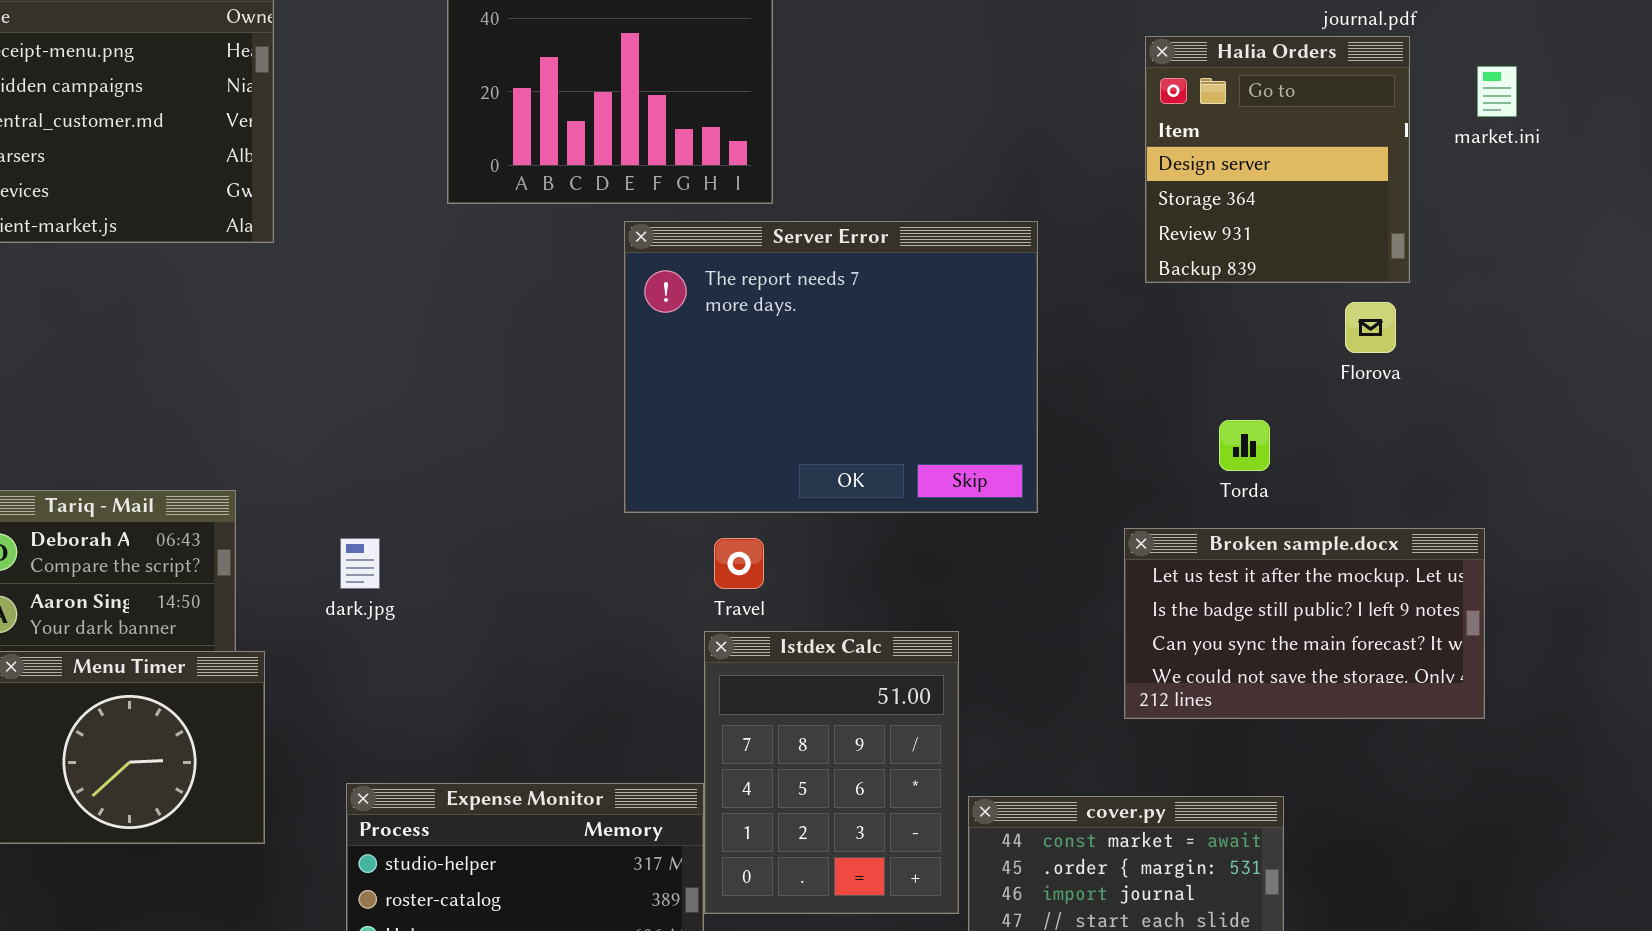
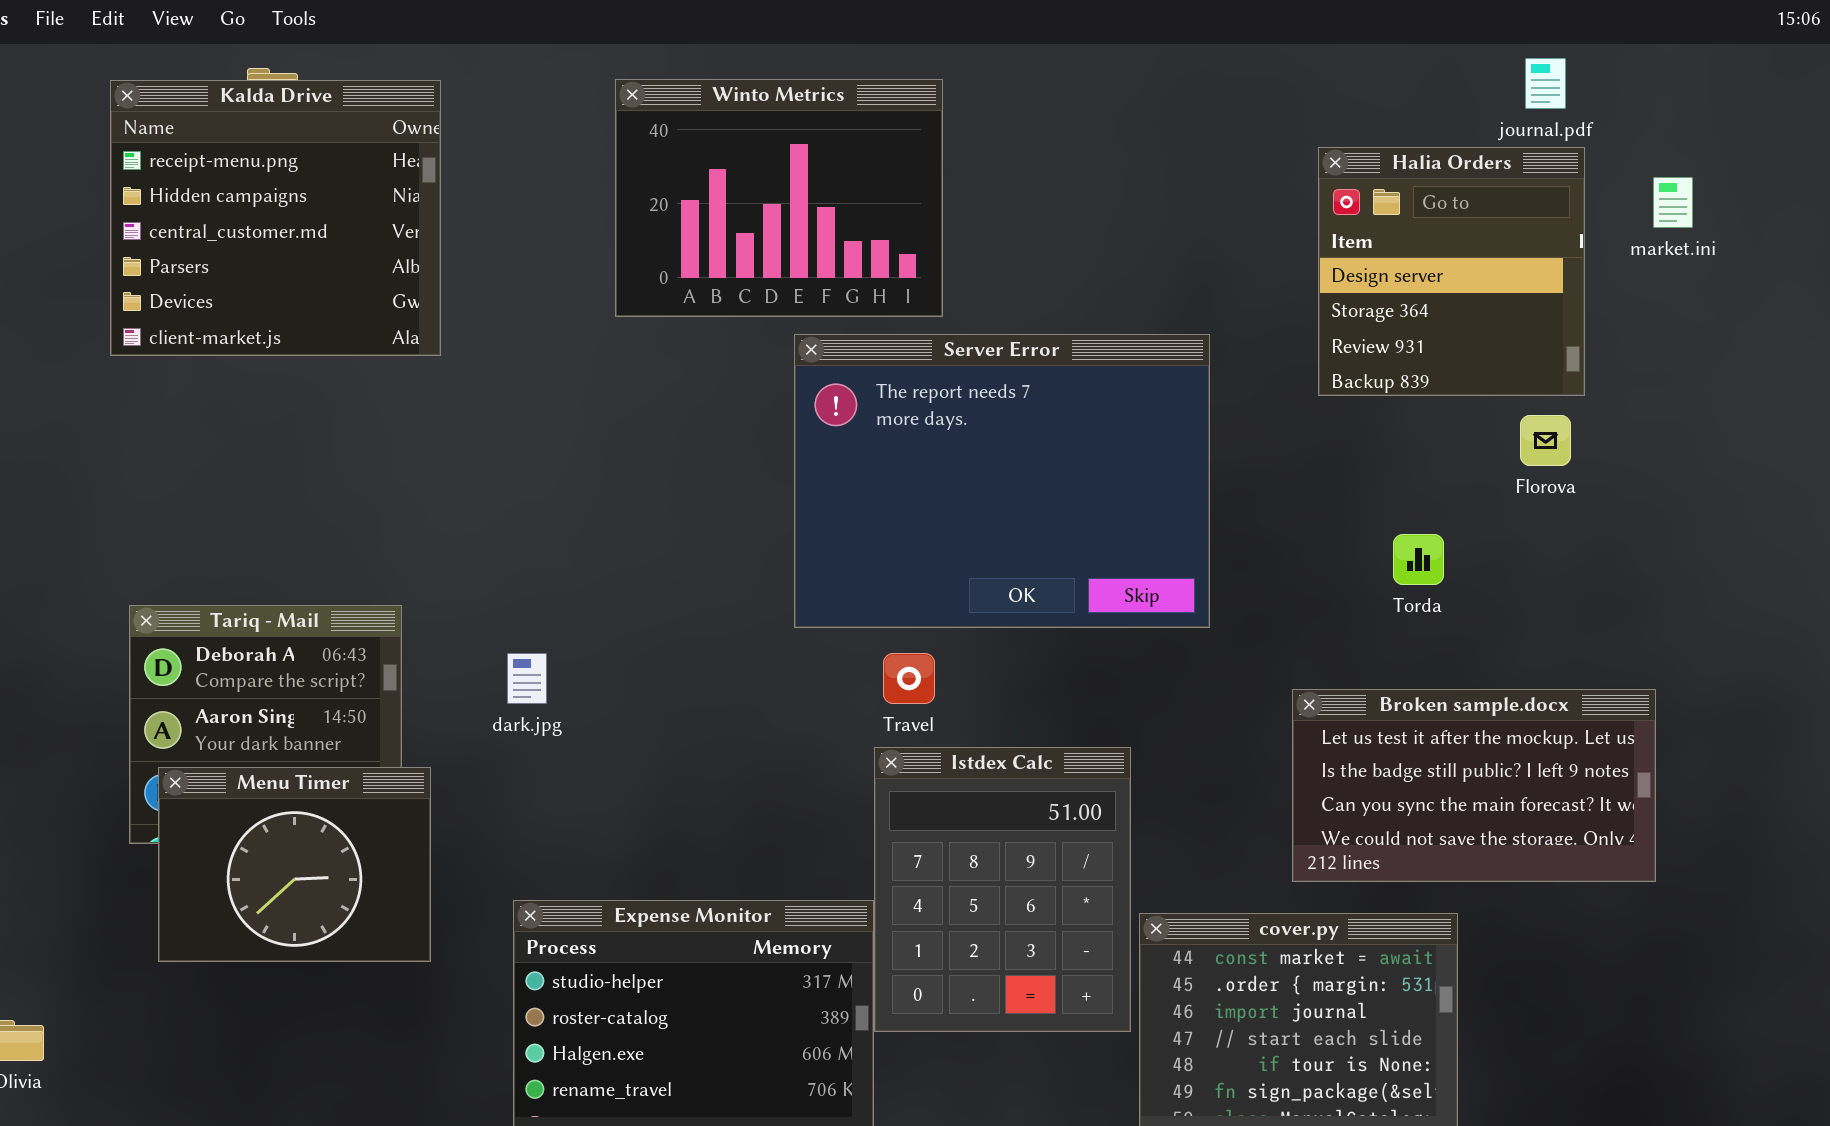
Broken sample.docx: [1124,528,1485,719] -> [1292,689,1656,882], moved

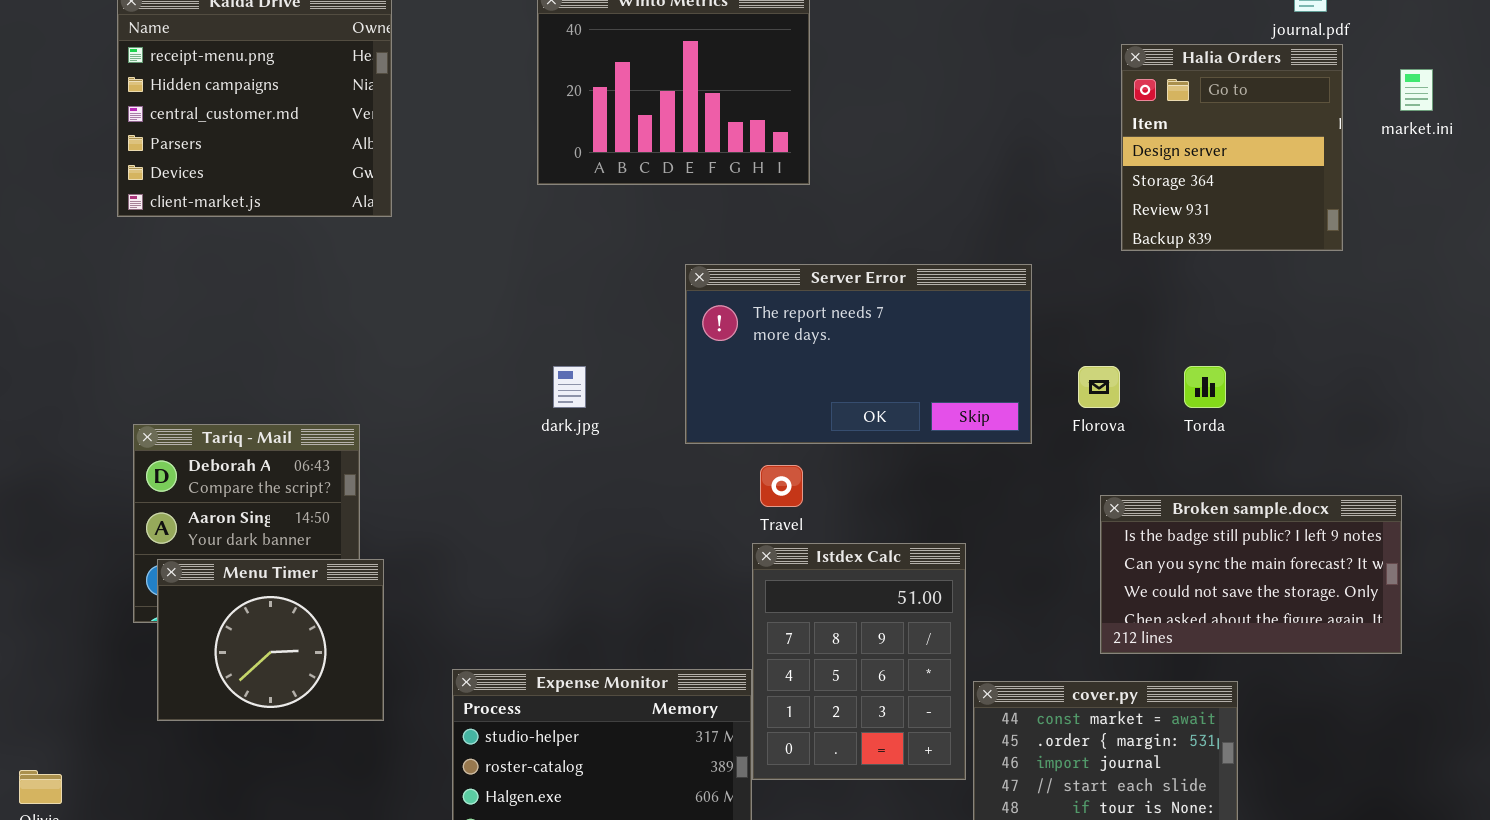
Server Error: [794,334,1210,628] -> [685,264,1032,444], resized
Florova: [1520,415,1571,466] -> [1078,366,1120,408], moved
dark.jpg: [507,653,547,704] -> [553,366,586,408], moved
Broken sample.docx: [1292,689,1656,882] -> [1100,495,1402,654], scrolled down 1 row

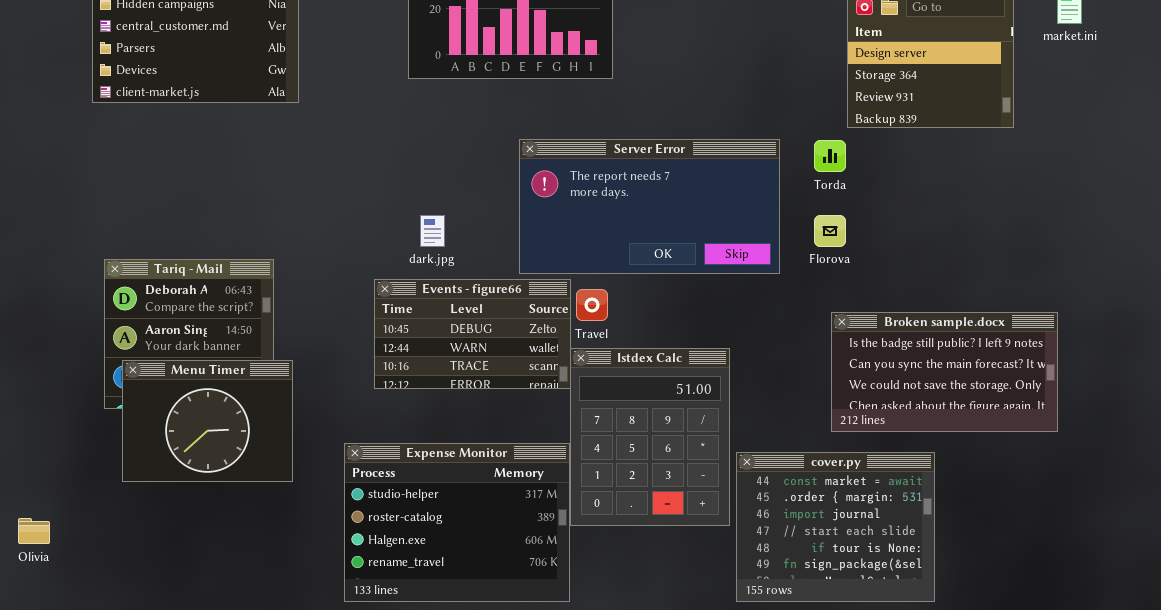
Torda: [1184,366,1226,408] -> [814,140,846,172], moved
Events - figure66: none -> [374,279,571,389], opened

